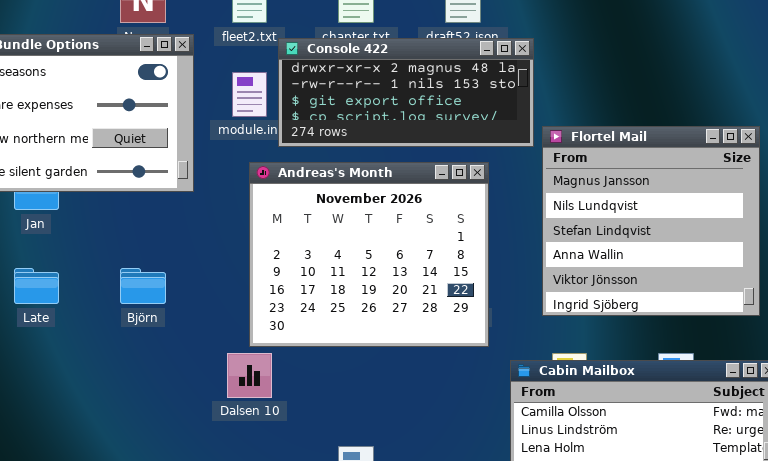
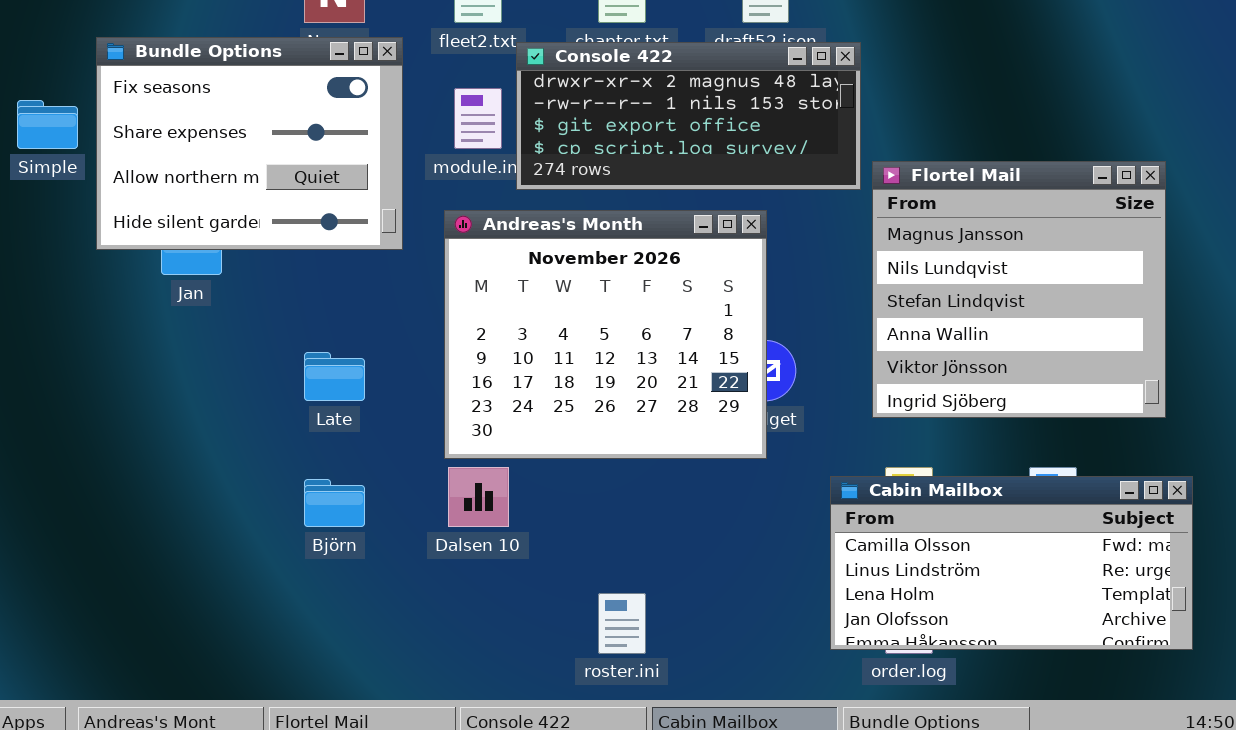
Andreas's Month: [249,162,489,347] -> [444,210,767,459], moved
Late: [14,268,59,304] -> [304,352,365,401], moved
Björn: [120,268,166,304] -> [304,479,365,527], moved

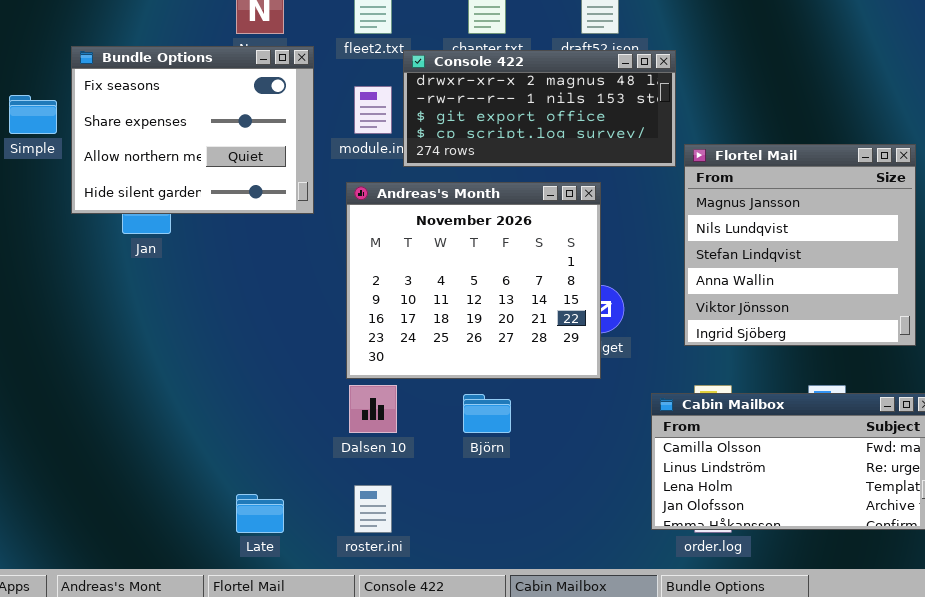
Late: [304,352,365,401] -> [236,494,284,533], moved
Björn: [304,479,365,527] -> [463,394,511,433], moved
roster.ini: [598,593,646,654] -> [354,485,392,533], moved

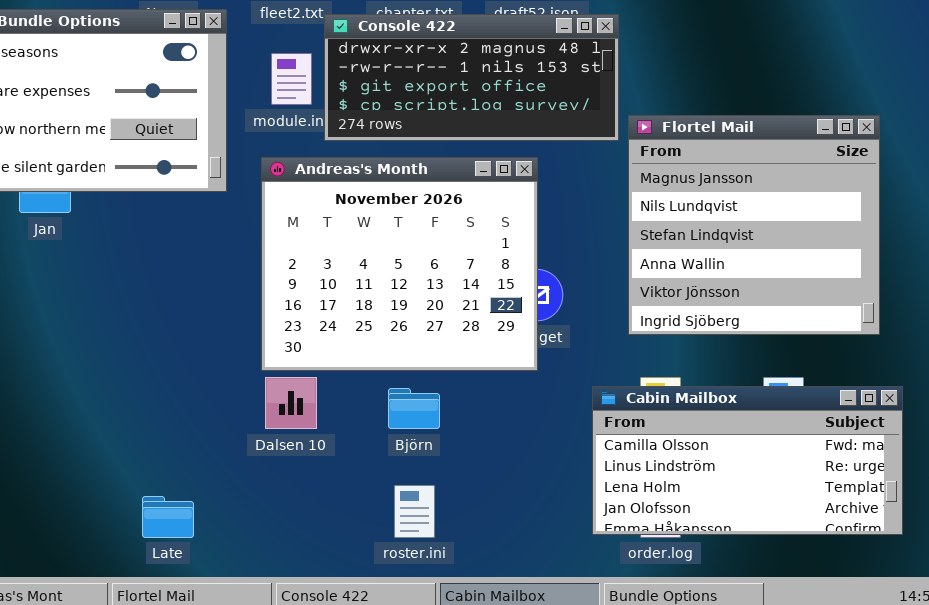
roster.ini: [354,485,392,533] -> [394,485,435,538], moved

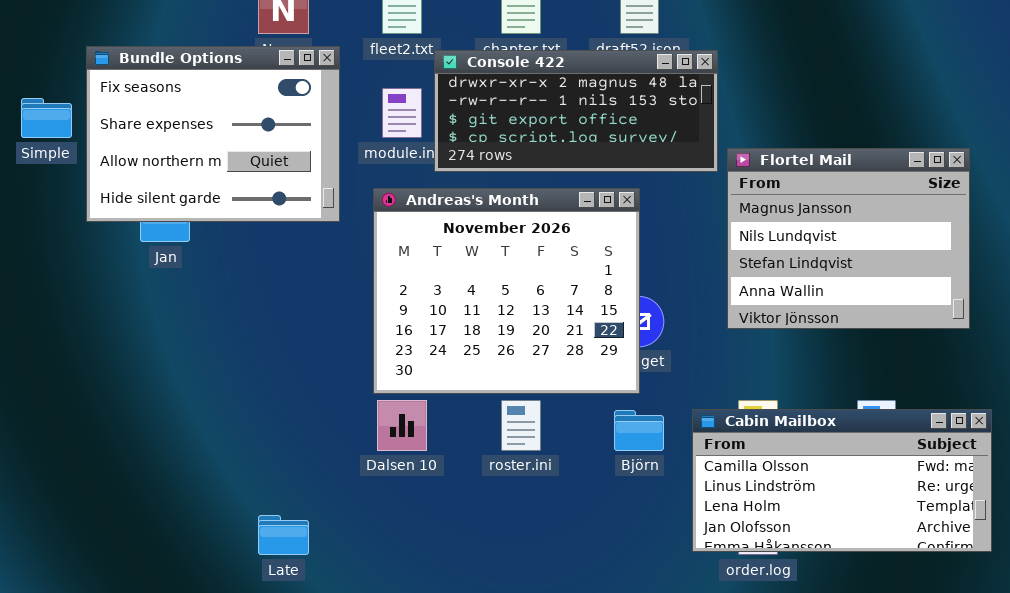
Flortel Mail: [628,115,880,335] -> [727,148,970,329], resized
Björn: [388,388,440,429] -> [614,410,664,451], moved
roster.ini: [394,485,435,538] -> [501,400,541,451], moved

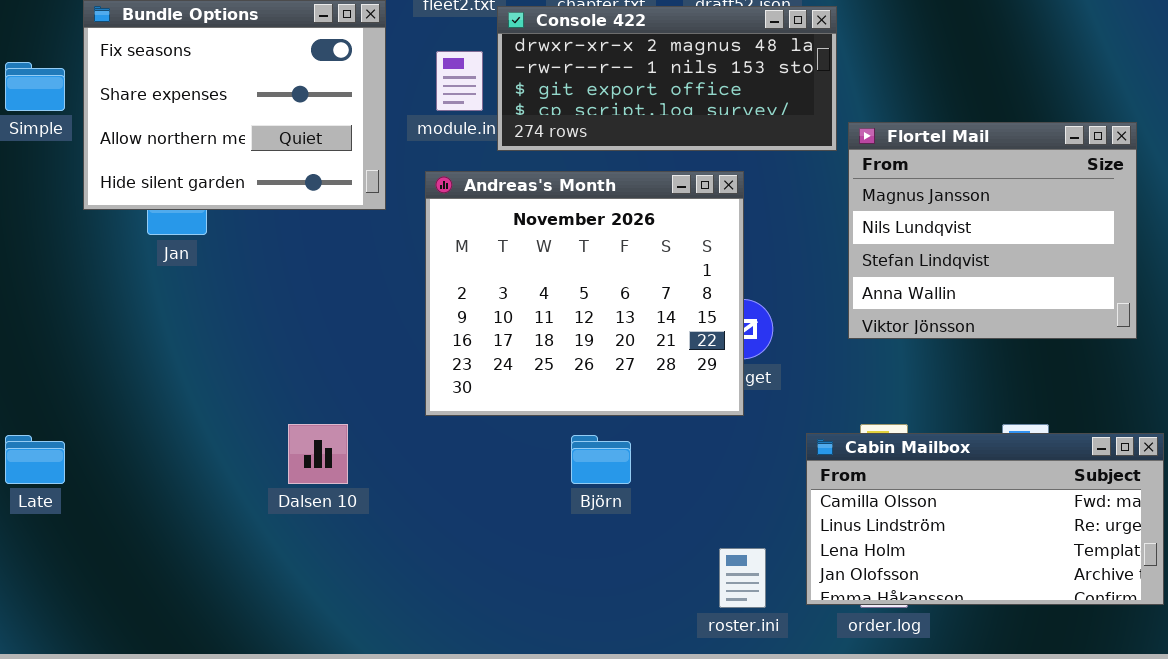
Dalsen 10: [377,400,427,451] -> [288,424,348,484], moved
roster.ini: [501,400,541,451] -> [719,548,766,608], moved
Björn: [614,410,664,451] -> [571,435,631,484], moved
Late: [258,515,309,555] -> [5,435,65,484], moved

